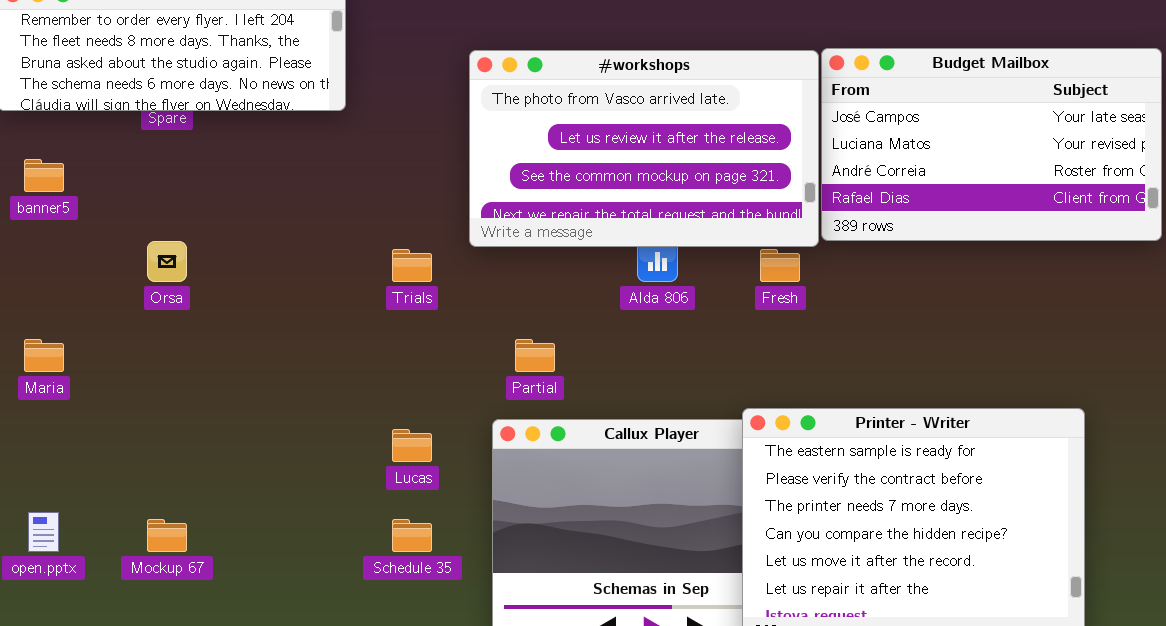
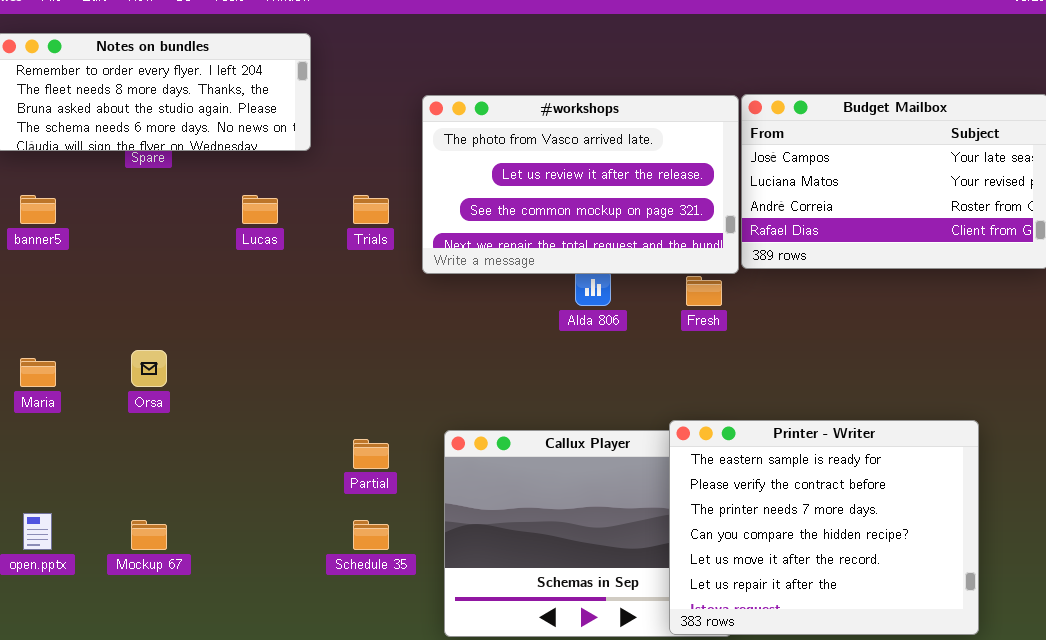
Orsa: [147,241,187,282] -> [131,350,167,387], moved
Trials: [392,249,432,282] -> [353,195,389,224], moved
Partial: [515,339,555,372] -> [353,439,389,469], moved
Lucas: [392,429,432,462] -> [242,195,278,224], moved

